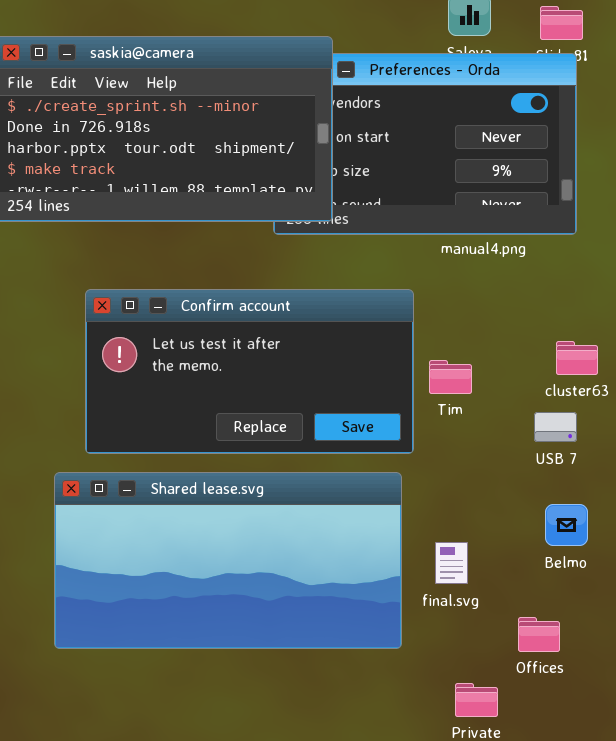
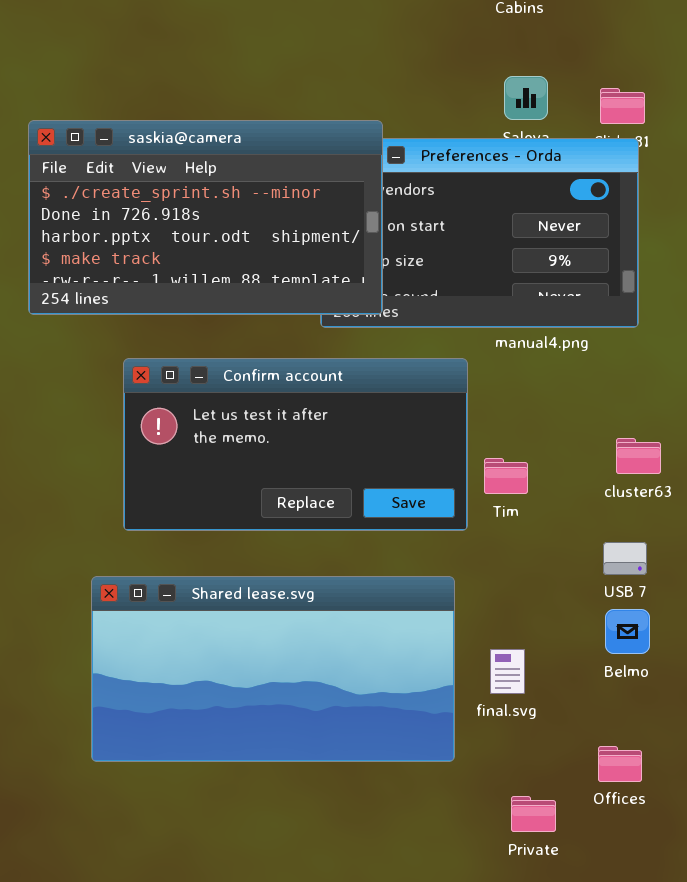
Confirm account: [85,289,414,454] -> [123,358,468,531], moved
USB 7: [534,412,577,442] -> [603,542,647,575], moved
Offices: [518,617,560,652] -> [598,746,642,782], moved

